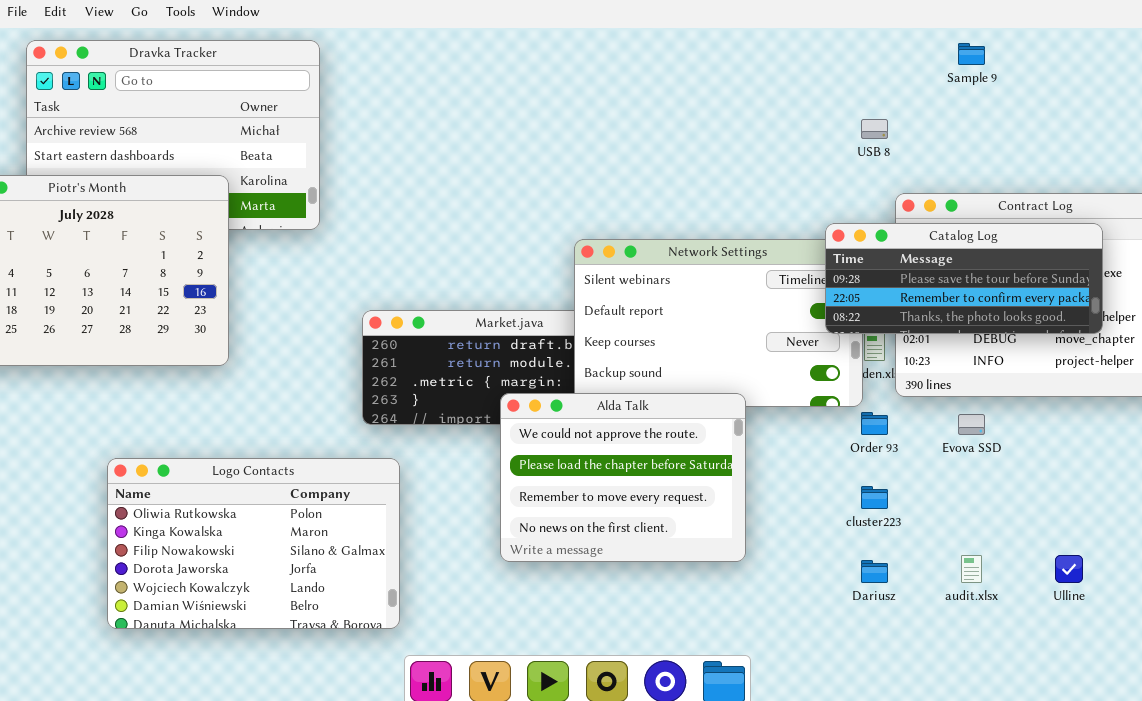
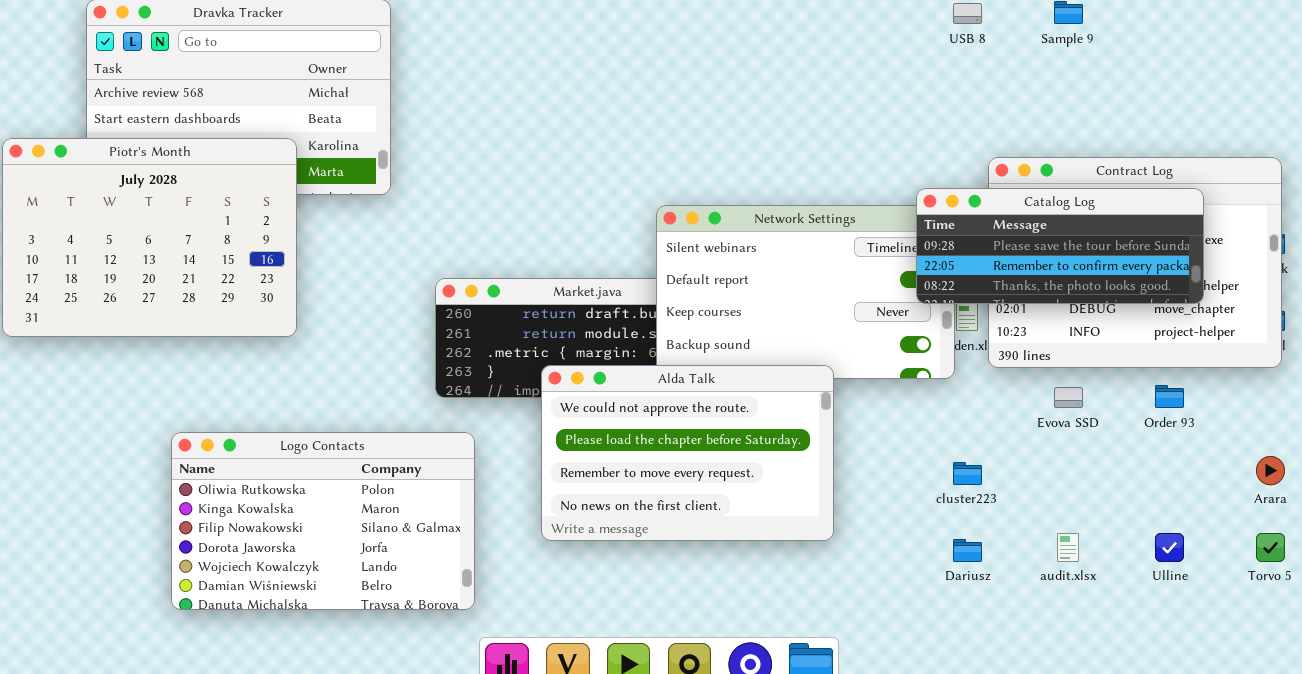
USB 8: [861,119,888,139] -> [953,3,982,24], moved
Alda Talk: [500,393,746,562] -> [541,365,834,541], resized
Order 93: [861,412,888,435] -> [1155,385,1184,408], moved

